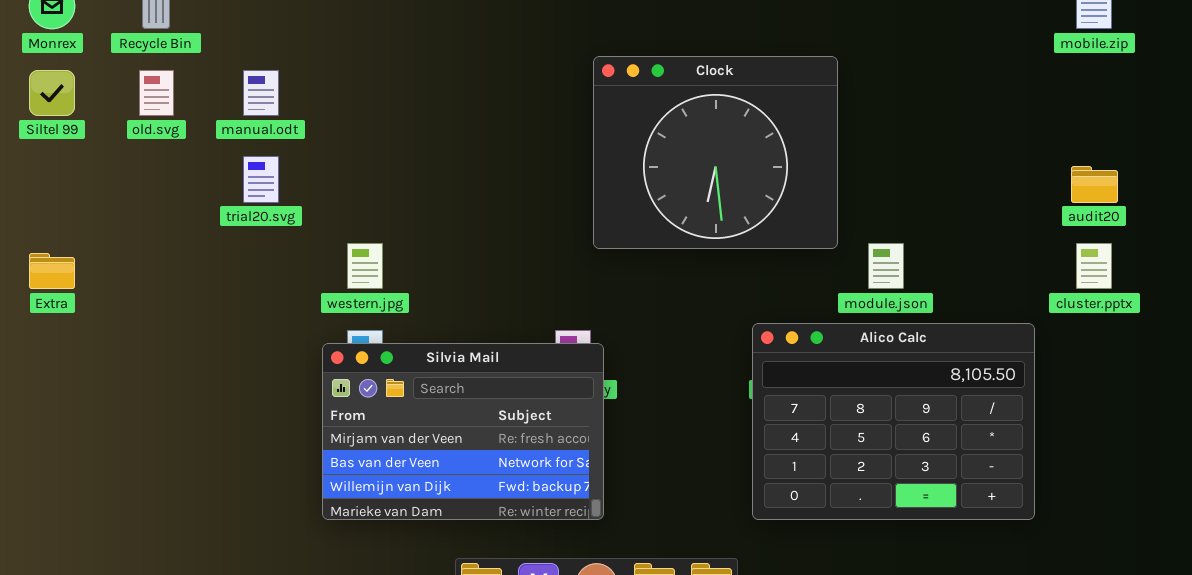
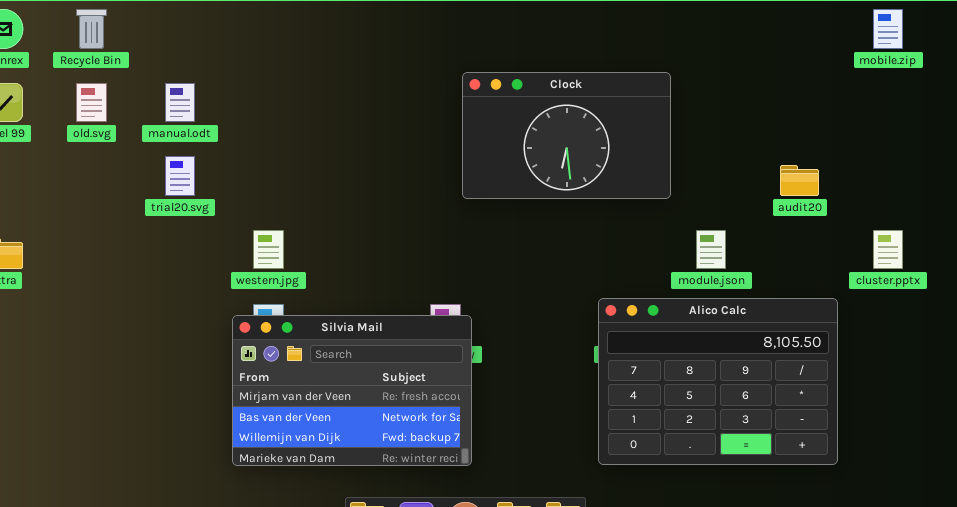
Clock: [593,56,838,249] -> [462,72,671,199], resized
audit20: [1071,166,1118,203] -> [780,165,819,196], moved

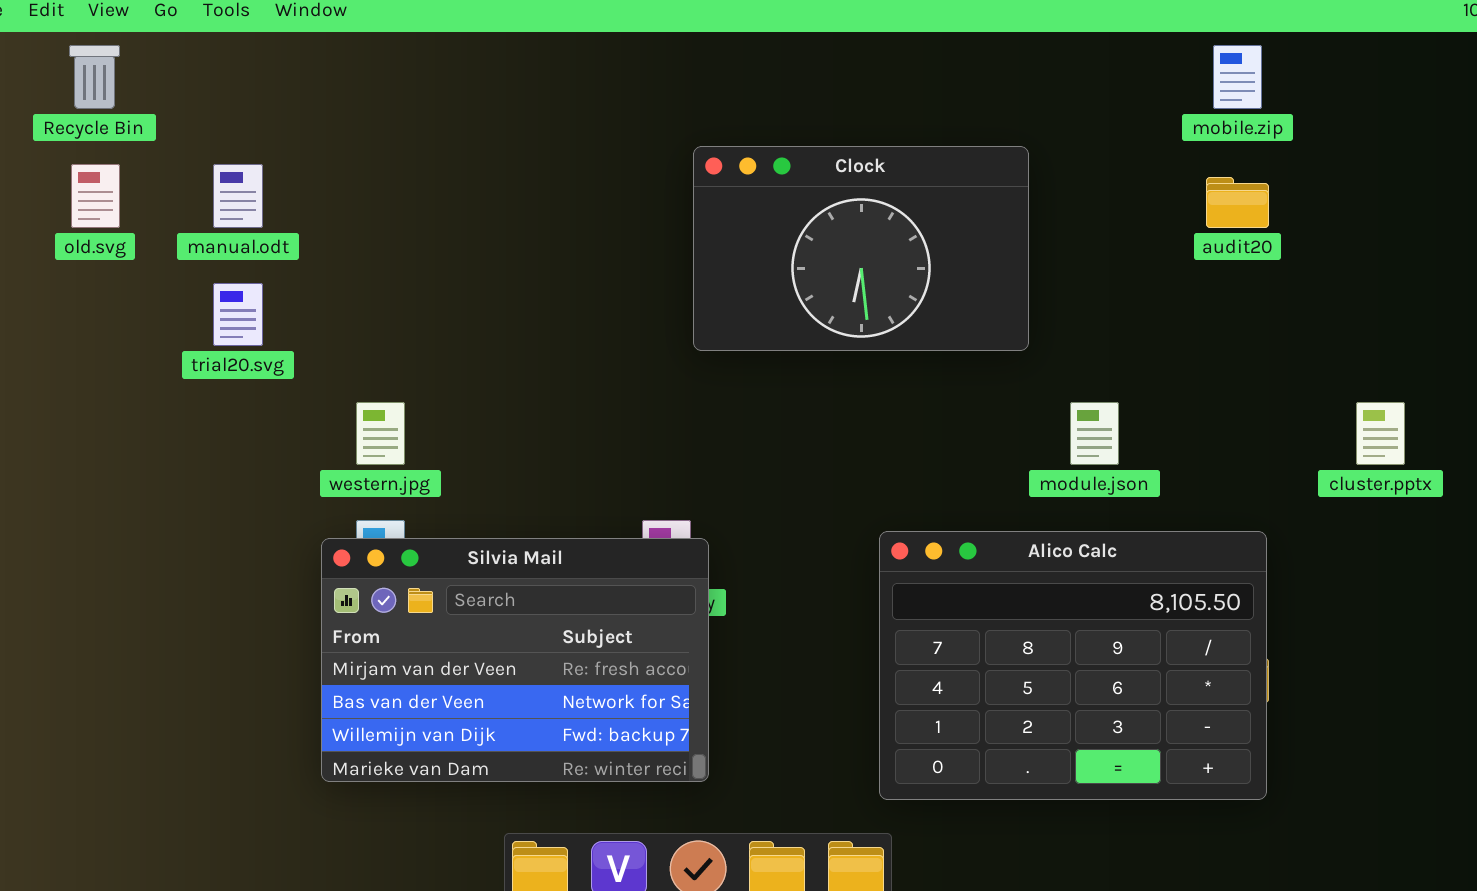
mobile.zip: [873,9,903,49] -> [1213,45,1262,109], moved
audit20: [780,165,819,196] -> [1206,177,1269,228], moved
Alico Calc: [598,298,838,465] -> [879,531,1267,800], moved

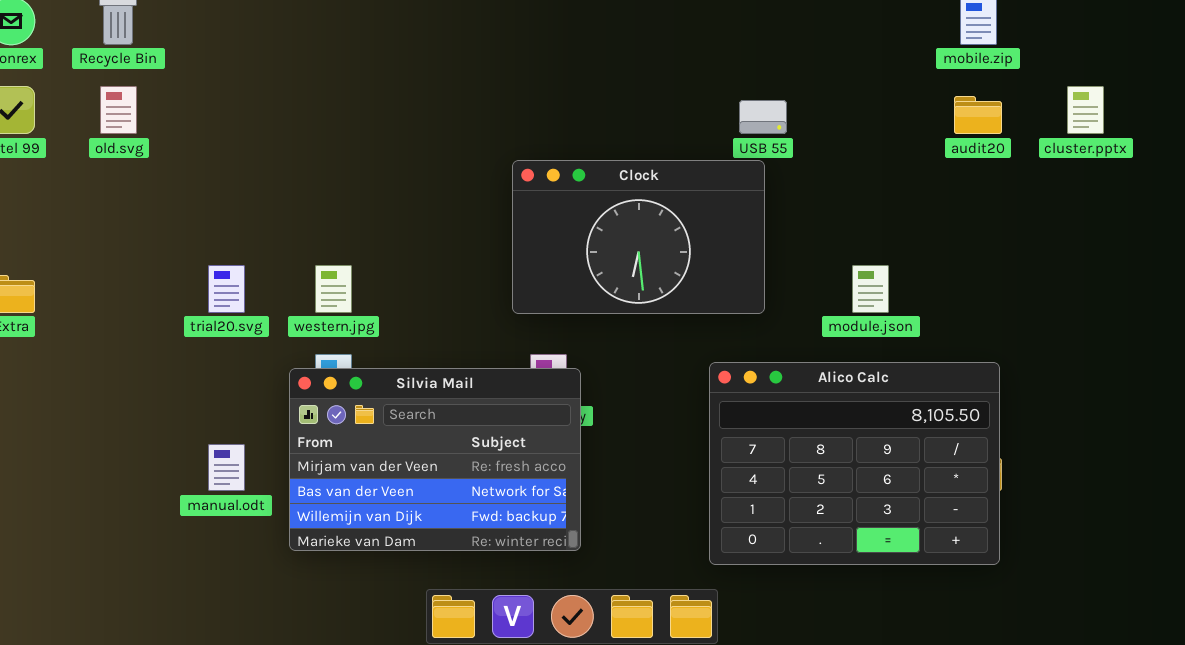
Clock: [693,146,1029,351] -> [512,160,765,314], moved
manual.odt: [213,164,263,228] -> [208,444,245,491], moved
trial20.svg: [213,283,263,346] -> [208,265,245,313], moved
cluster.pptx: [1356,402,1405,465] -> [1067,86,1104,134], moved

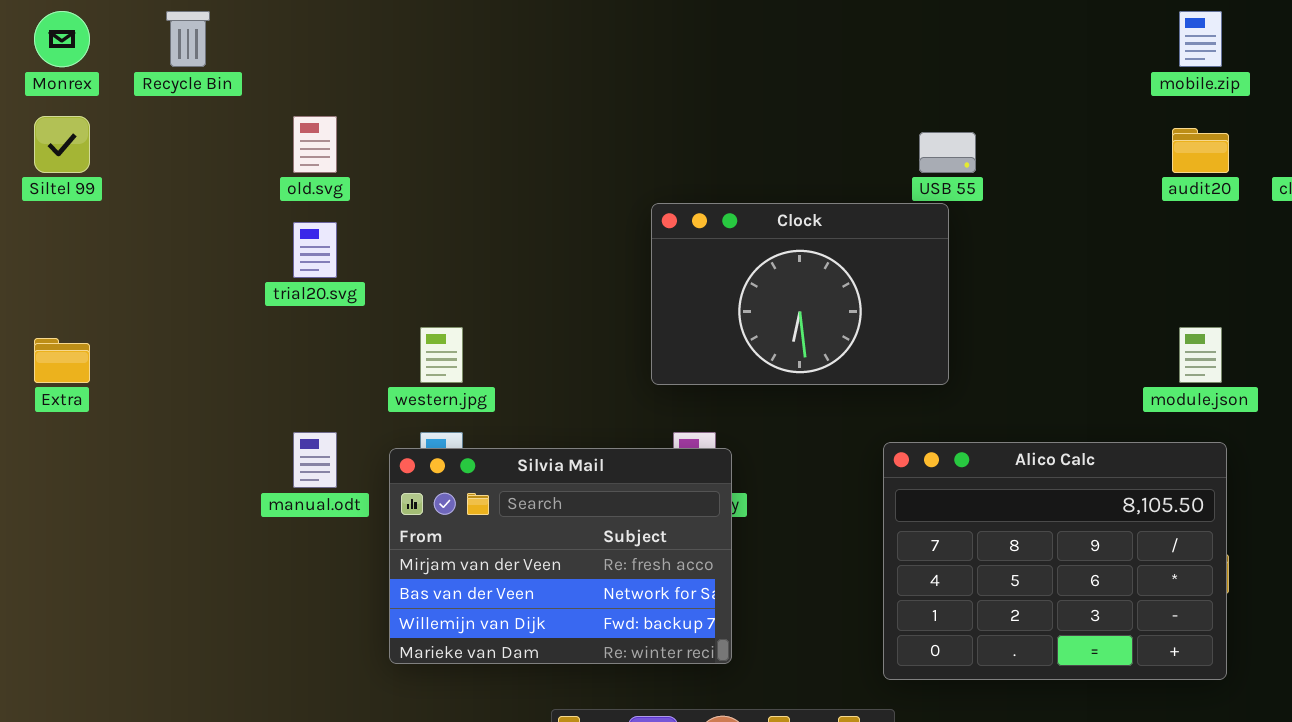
old.svg: [100,86,137,134] -> [293,116,337,173], moved
trial20.svg: [208,265,245,313] -> [293,222,337,278], moved
module.json: [852,265,889,313] -> [1179,327,1222,383], moved
manual.odt: [208,444,245,491] -> [293,432,337,488], moved

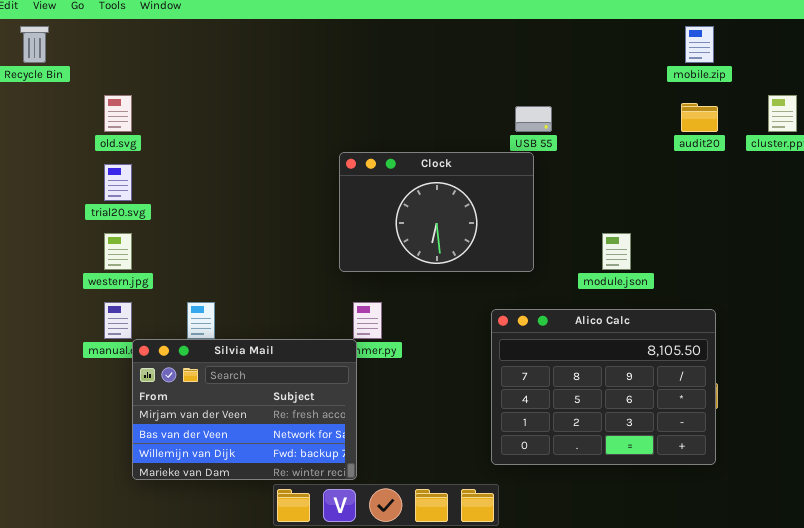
western.jpg: [420,327,463,383] -> [104,233,132,270], moved
module.json: [1179,327,1222,383] -> [602,233,631,270], moved
Silvia Mail: [389,448,732,664] -> [132,339,357,480], moved

